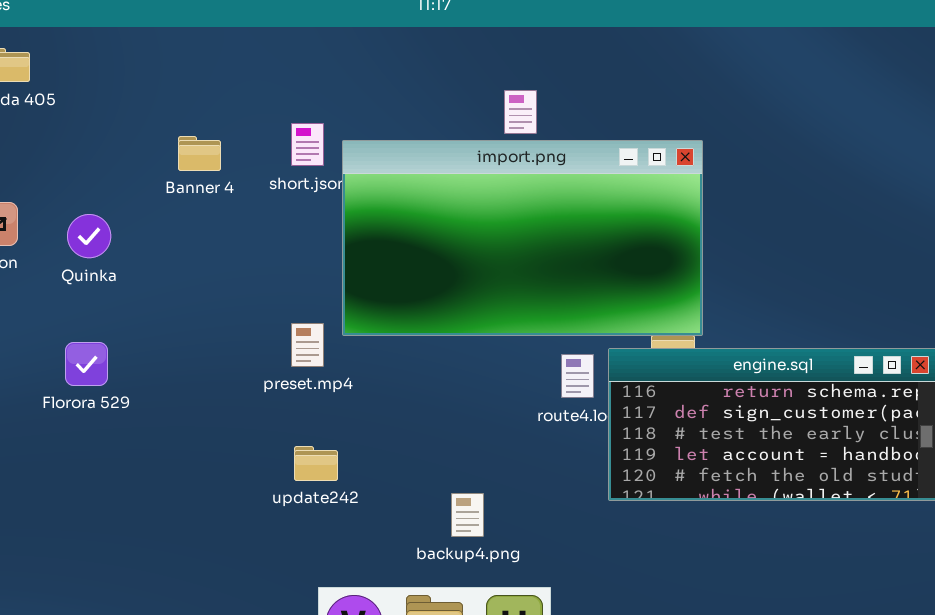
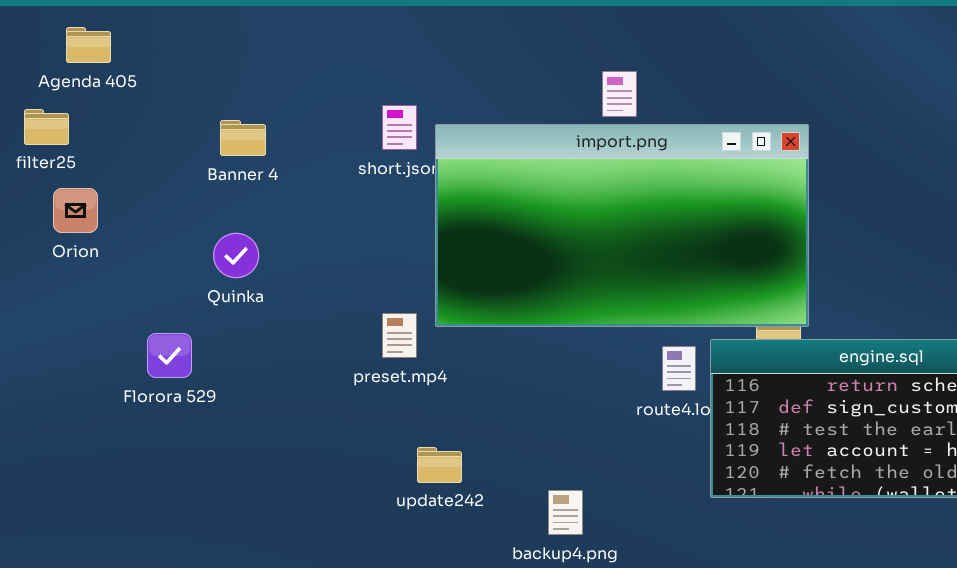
Banner 4: [178,136,221,171] -> [220,120,266,156], moved
Quinka: [67,214,111,258] -> [213,233,259,278], moved
update242: [294,446,338,481] -> [417,447,462,483], moved

